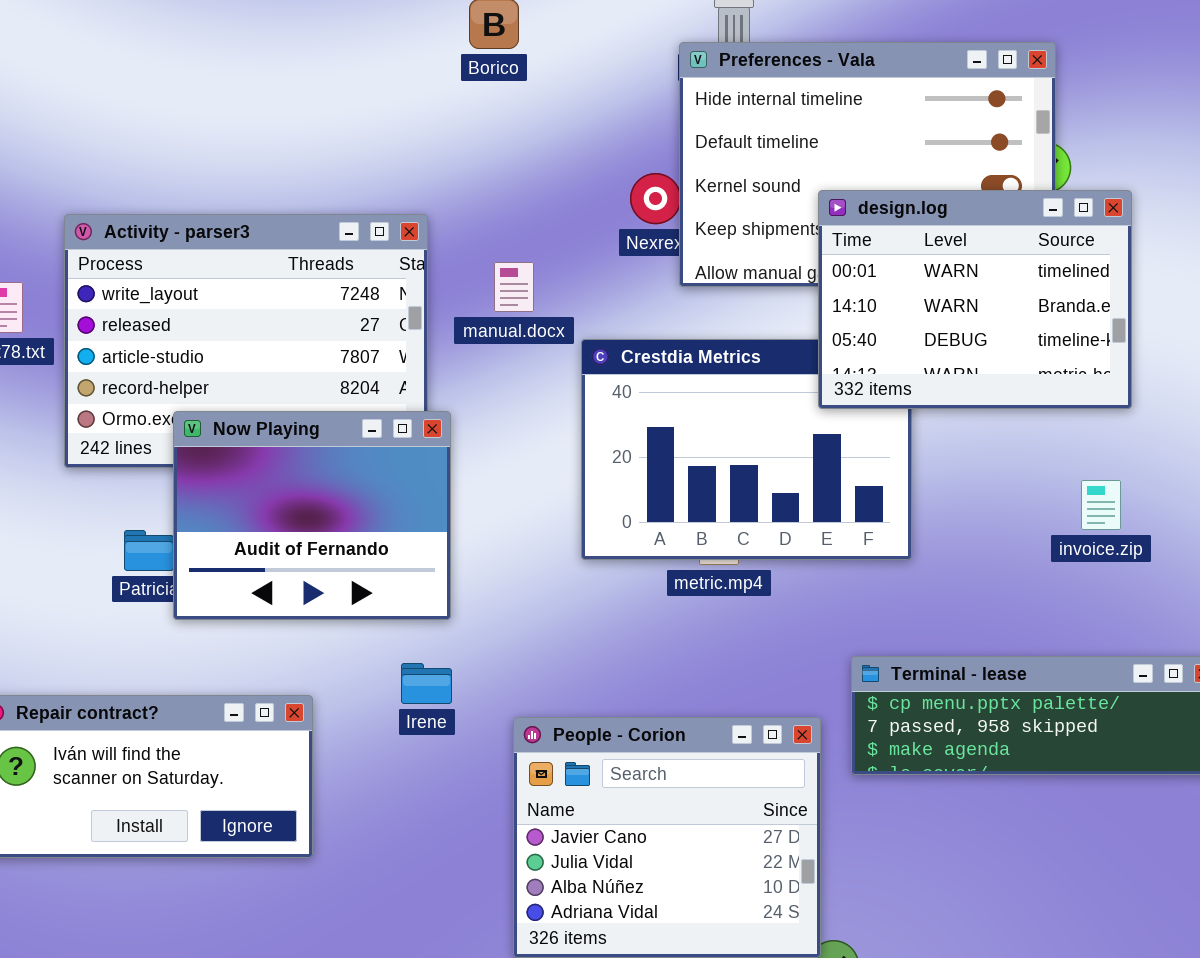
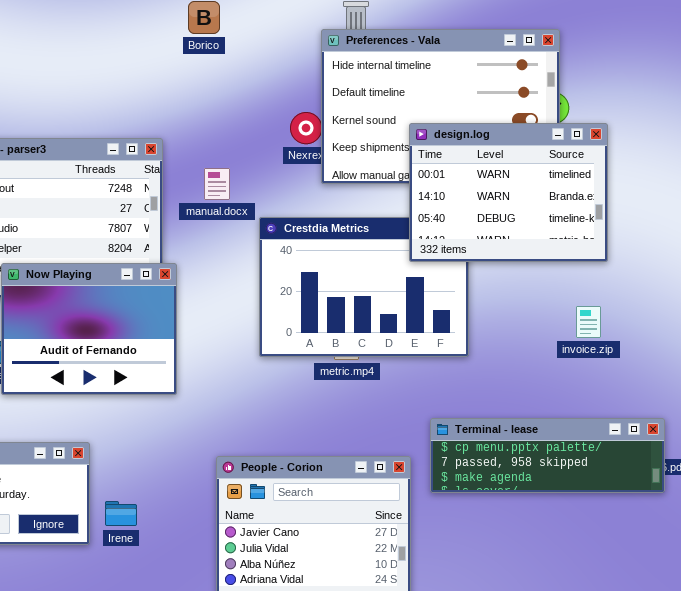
Irene: [401,663,452,704] -> [105,501,137,526], moved

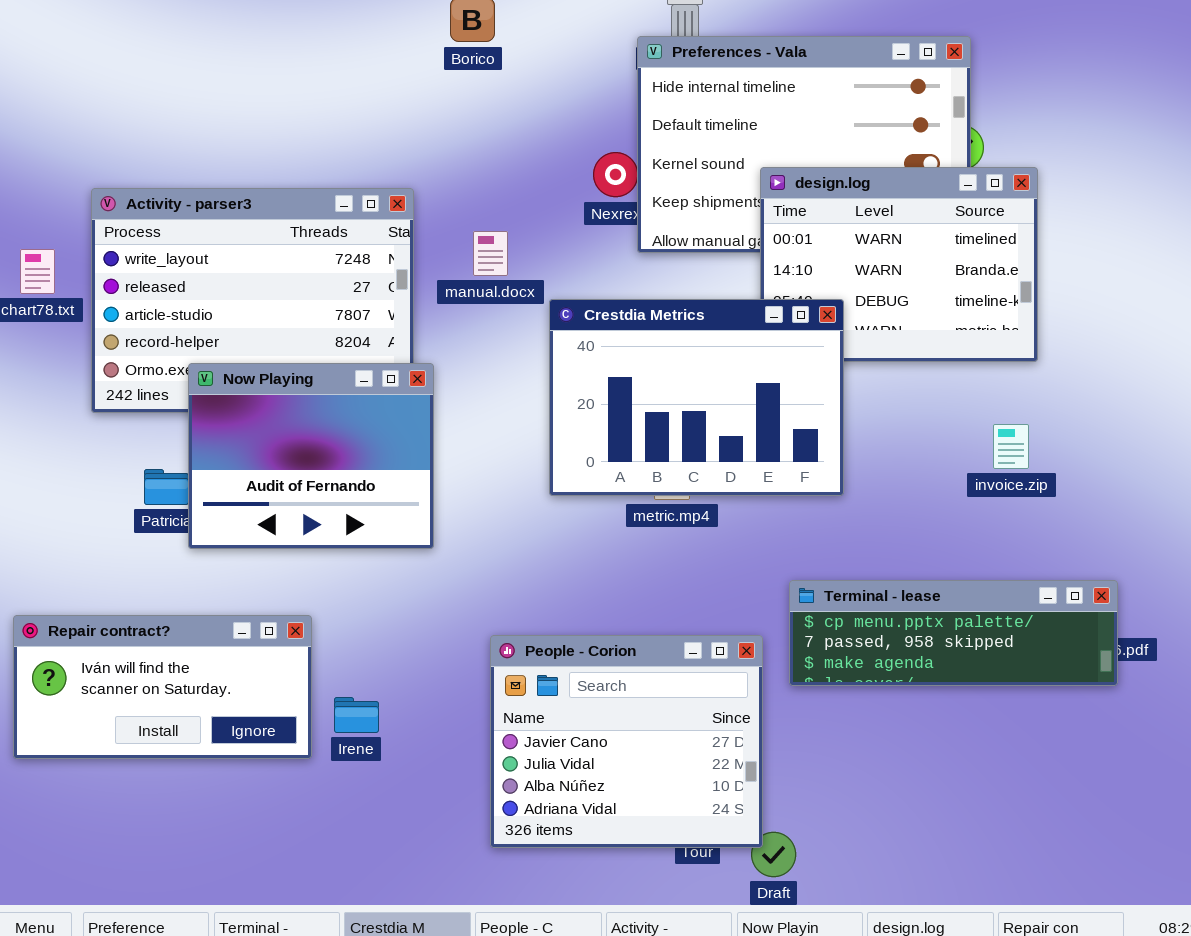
Crestdia Metrics: [259,217,469,357] -> [549,299,844,496], raised

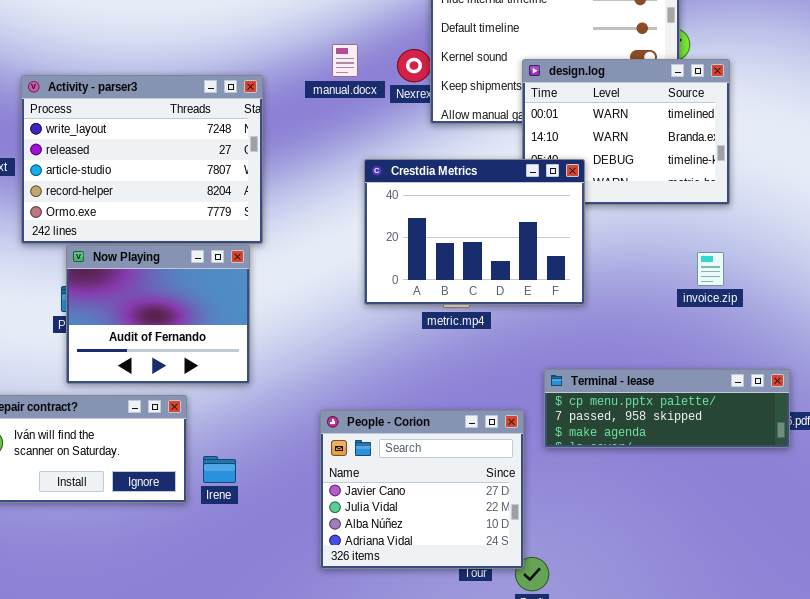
manual.docx: [473,231,508,276] -> [332,44,358,77], moved
Now Playing: [188,363,434,549] -> [66,245,250,384], moved

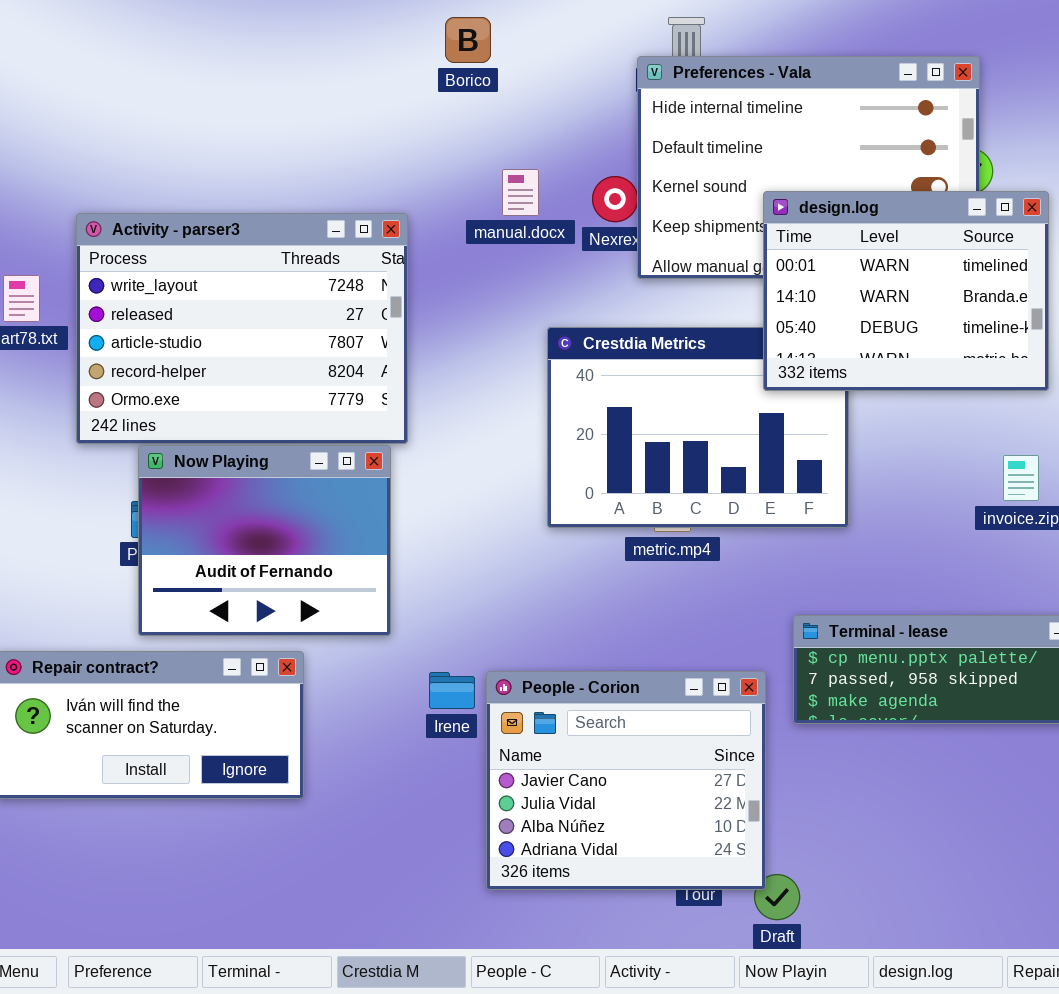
design.log: [522,59,730,205] -> [763,191,1049,391], raised
Irene: [203,456,236,483] -> [429,672,475,709], moved

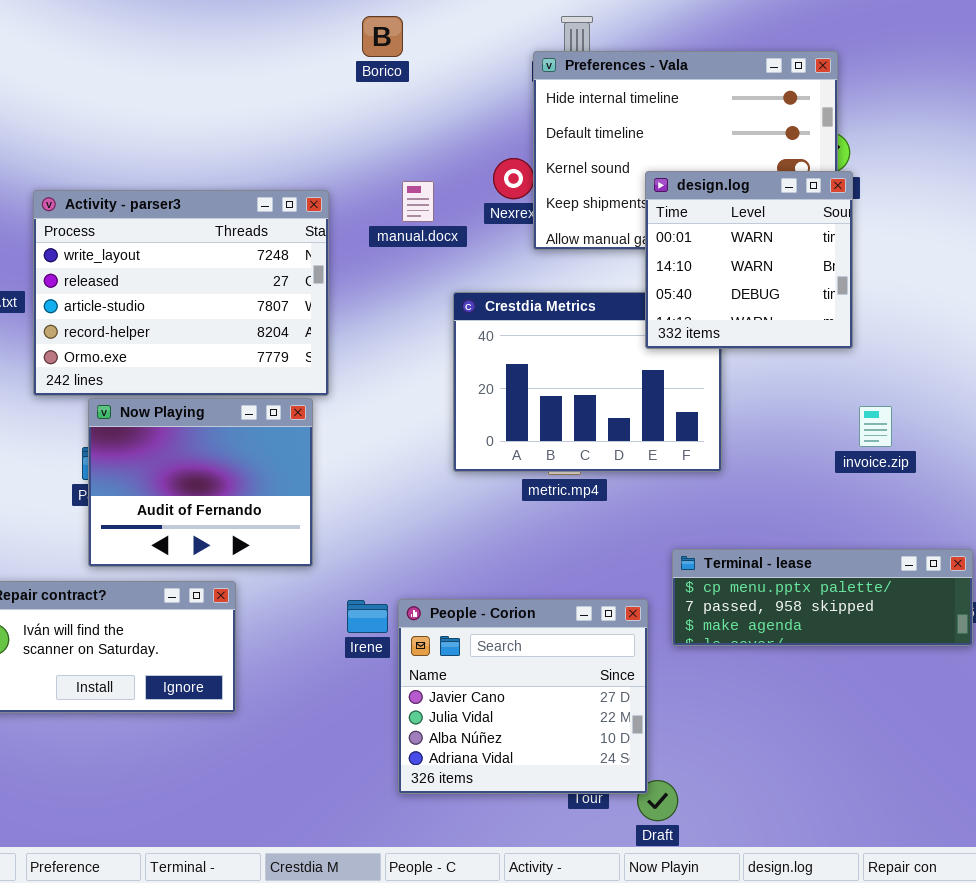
manual.docx: [502,169,539,216] -> [402,181,434,222], moved
design.log: [763,191,1049,391] -> [645,171,853,349], resized

